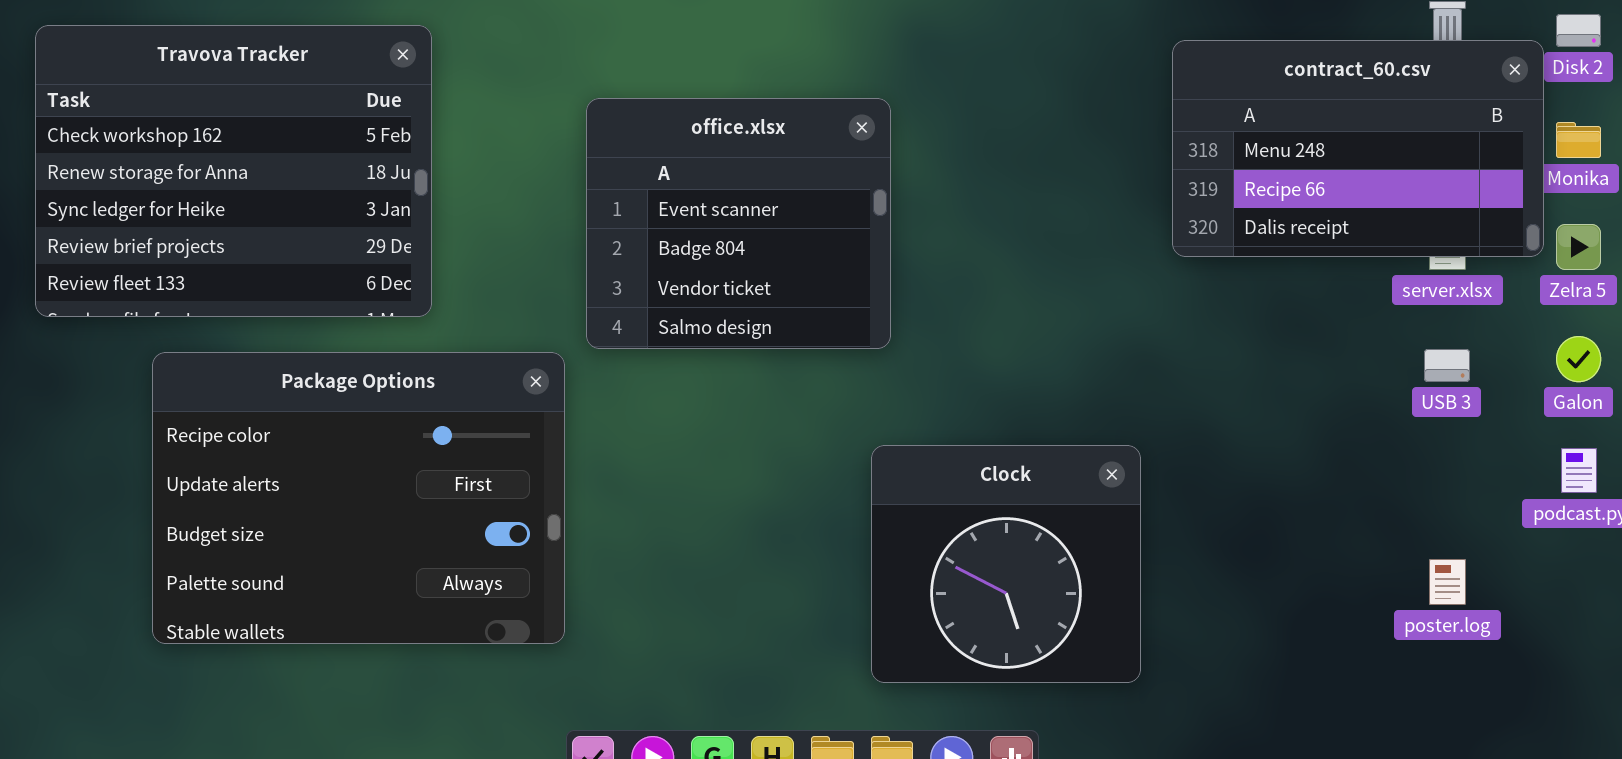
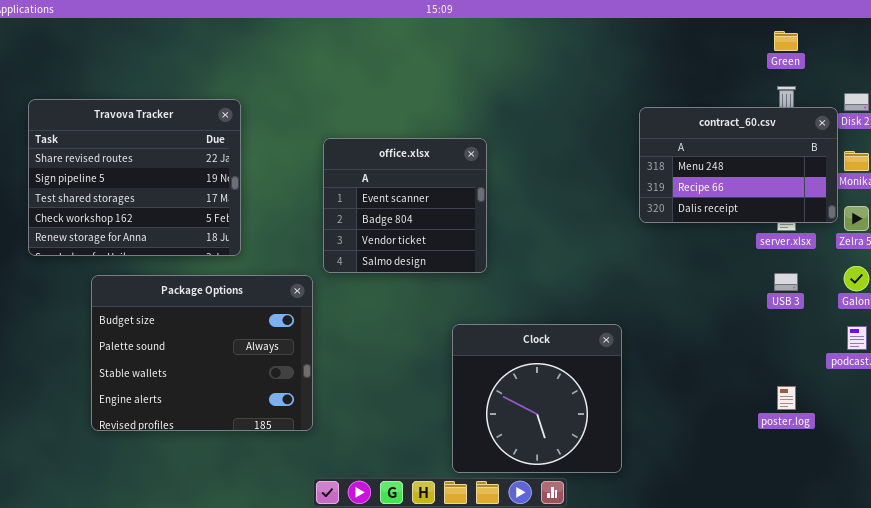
Travova Tracker: [35,25,432,317] -> [28,99,241,256], scrolled up 3 rows
Package Options: [152,352,565,644] -> [91,275,313,431], scrolled down 2 rows
Clock: [871,445,1141,683] -> [452,324,622,473], resized

